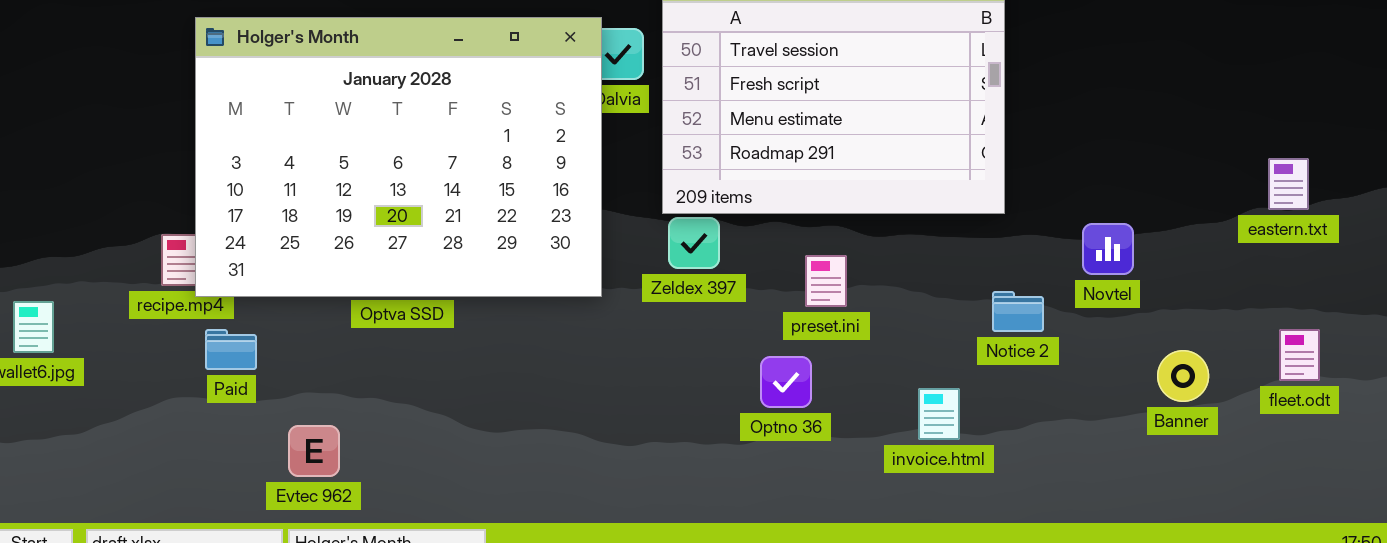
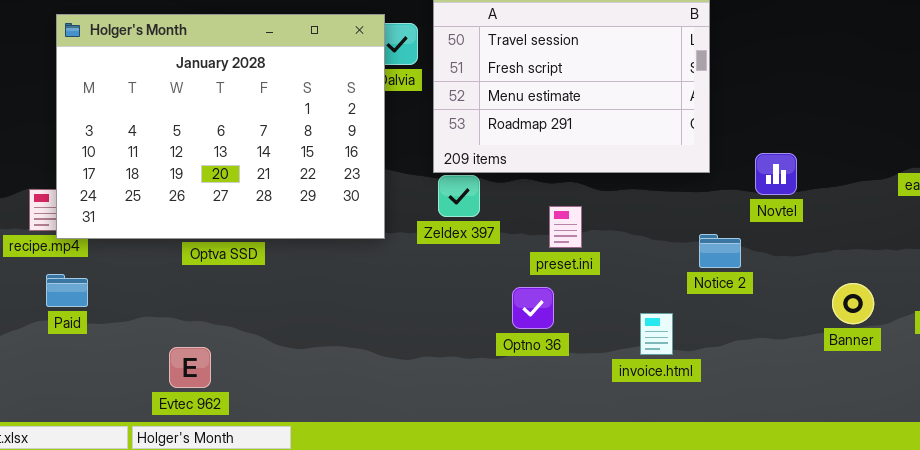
Novtel: [1082,223,1134,275] -> [755,153,797,195], moved
Paid: [205,329,257,370] -> [46,274,88,307], moved
Evtec 962: [288,425,340,477] -> [169,347,211,388], moved

